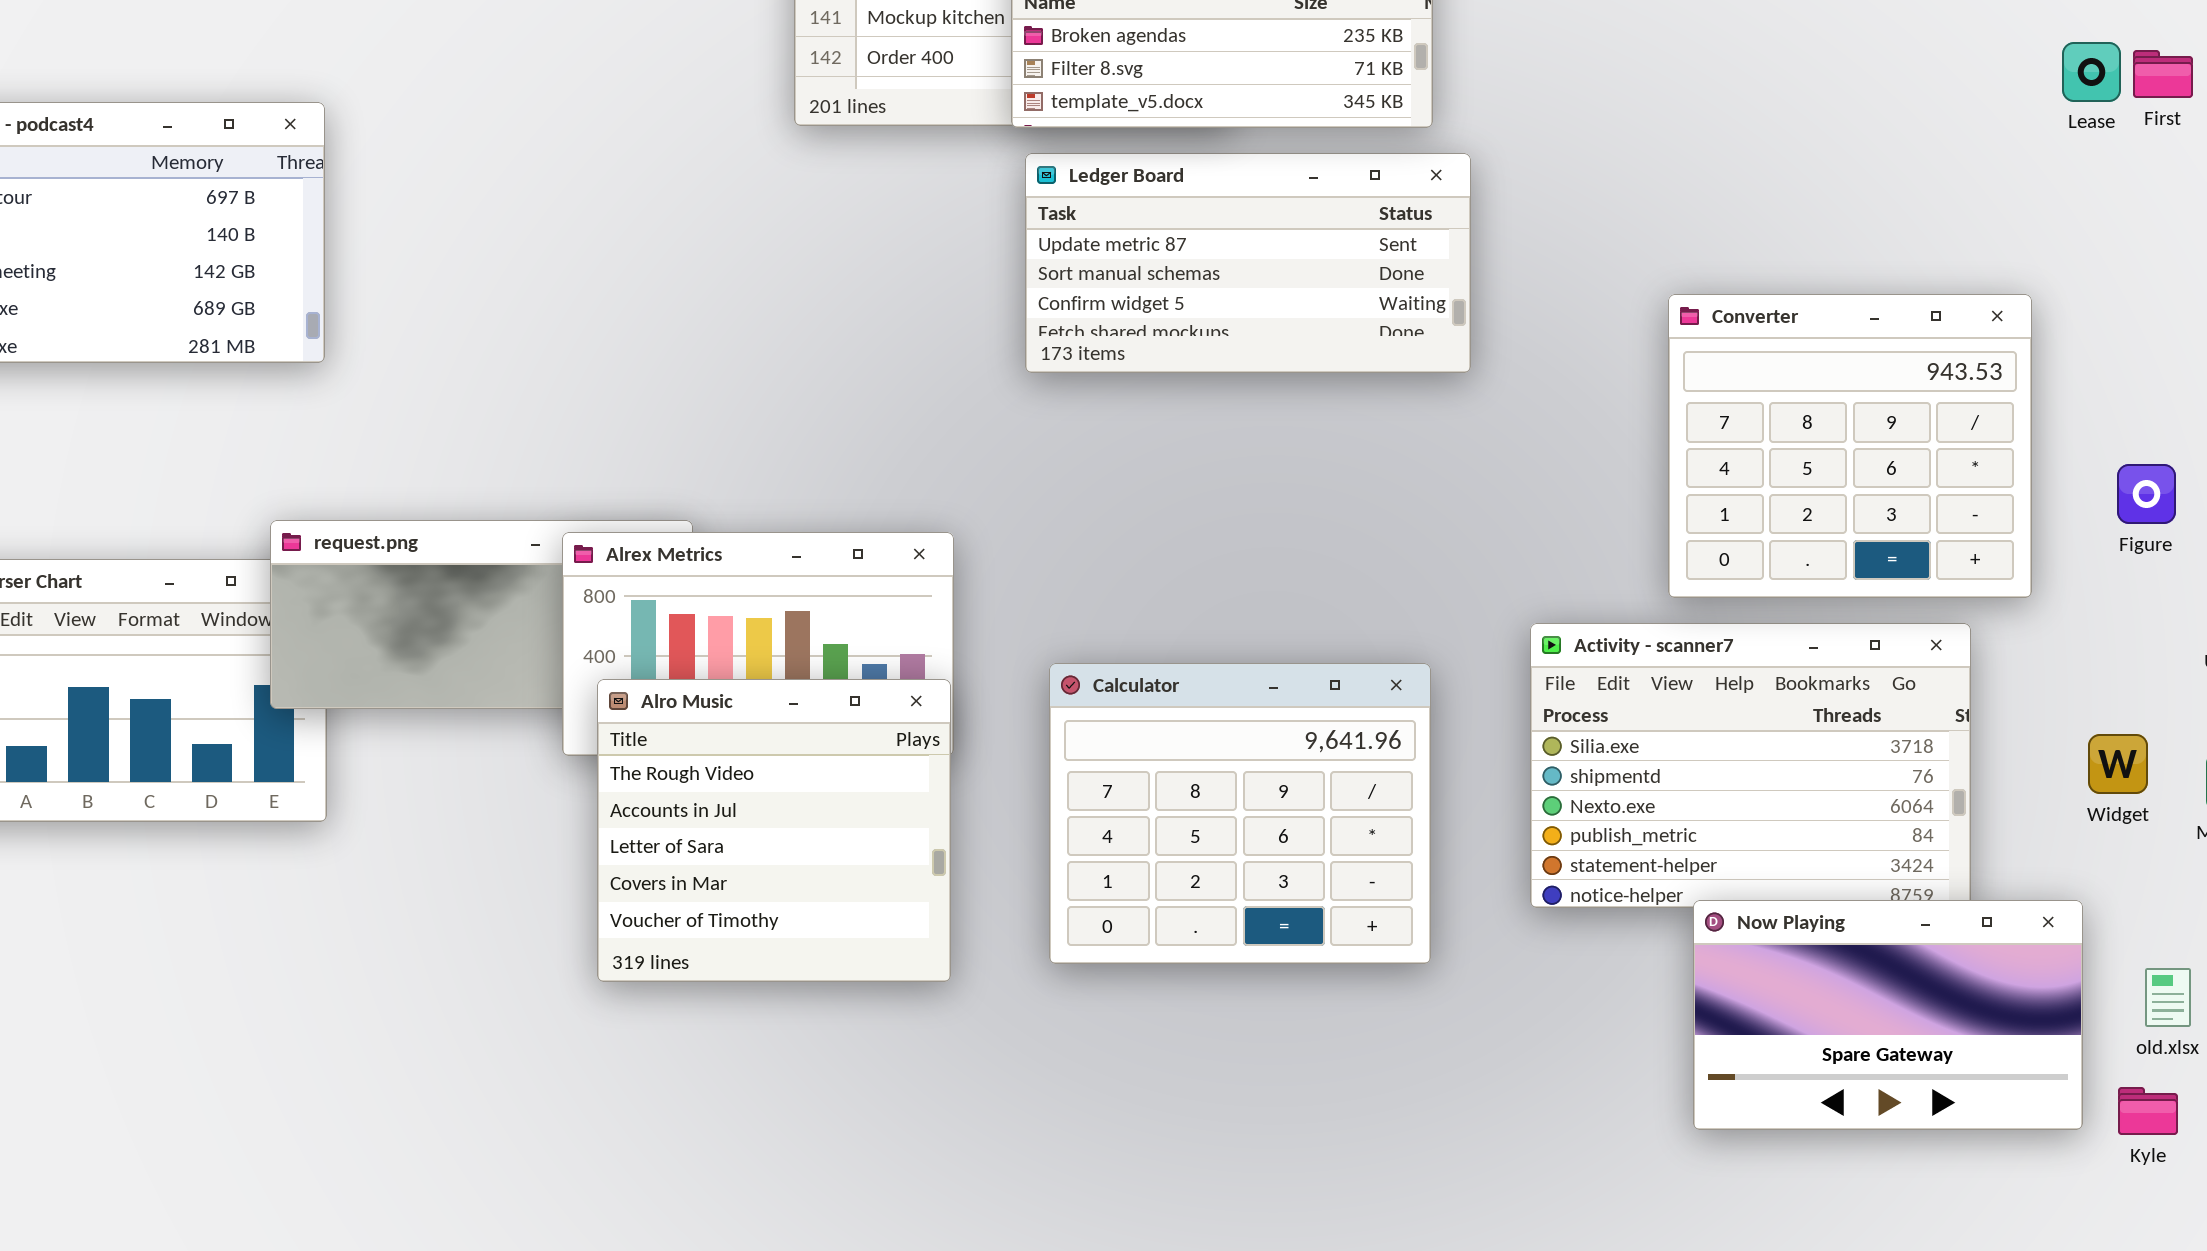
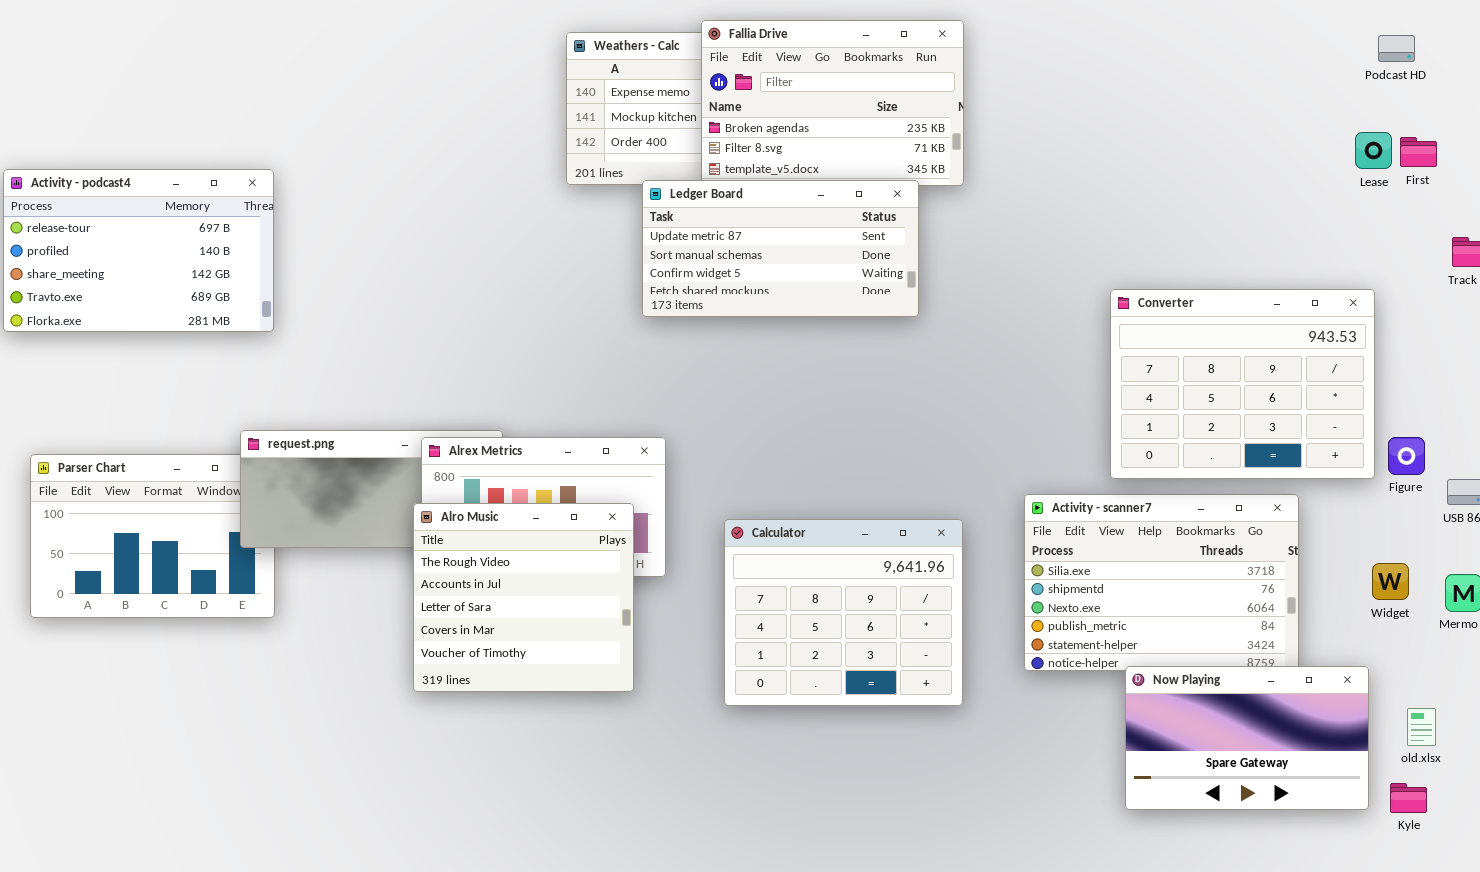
Ledger Board: [1025,153,1471,373] -> [642,180,919,317], moved
Converter: [1668,294,2032,598] -> [1110,289,1375,479], resized
Figure: [2117,464,2176,524] -> [1388,437,1425,475], moved
Alro Music: [597,679,951,982] -> [413,503,634,692], moved

